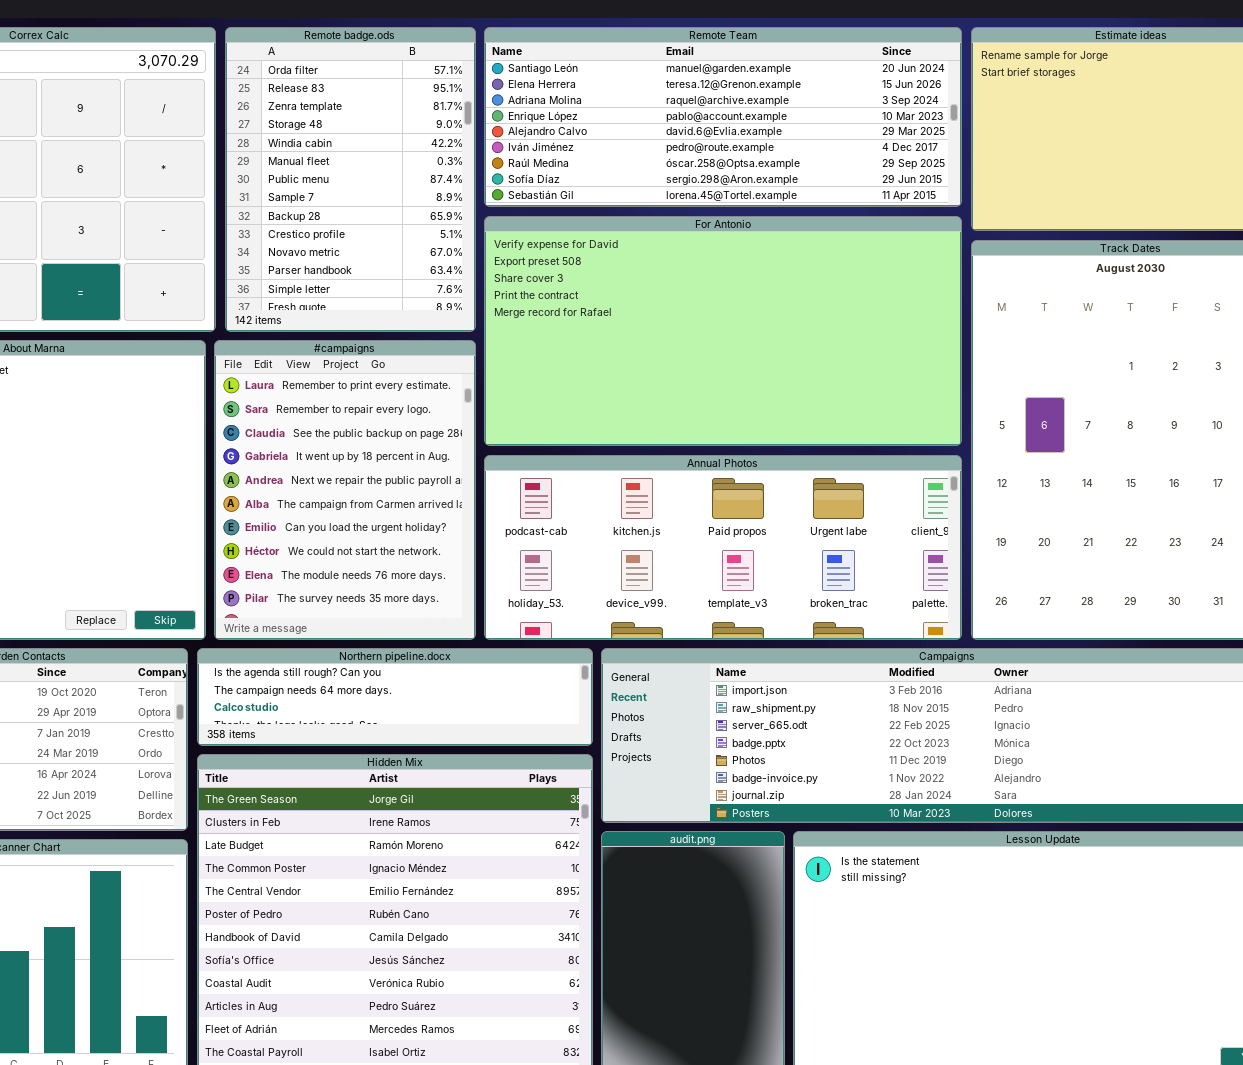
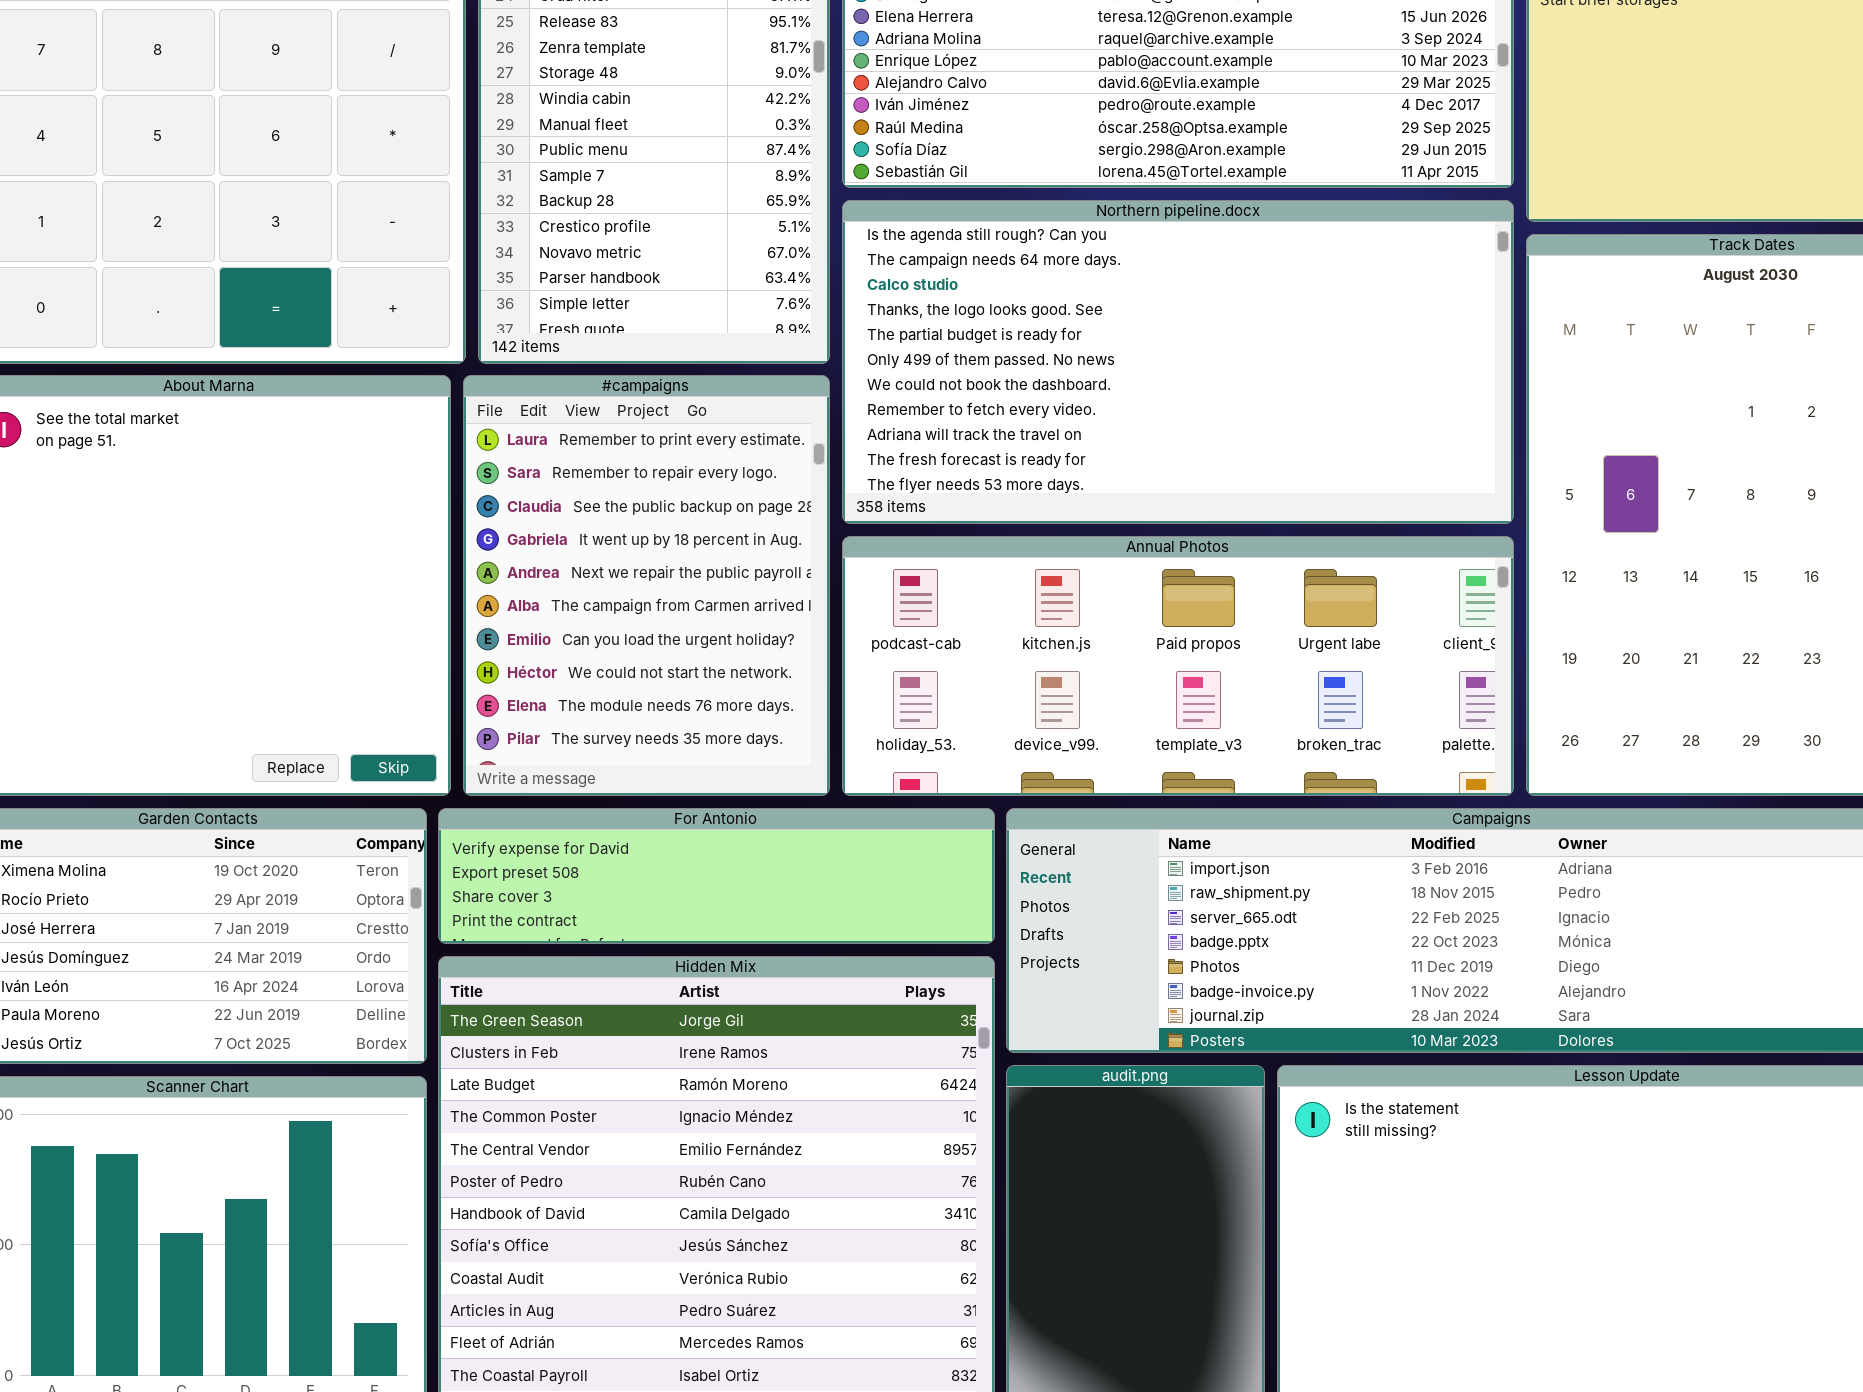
For Antonio: [484,216,962,446] -> [438,808,995,944], moved, resized
Northern pipeline.docx: [197,648,593,746] -> [842,200,1514,524], moved, resized

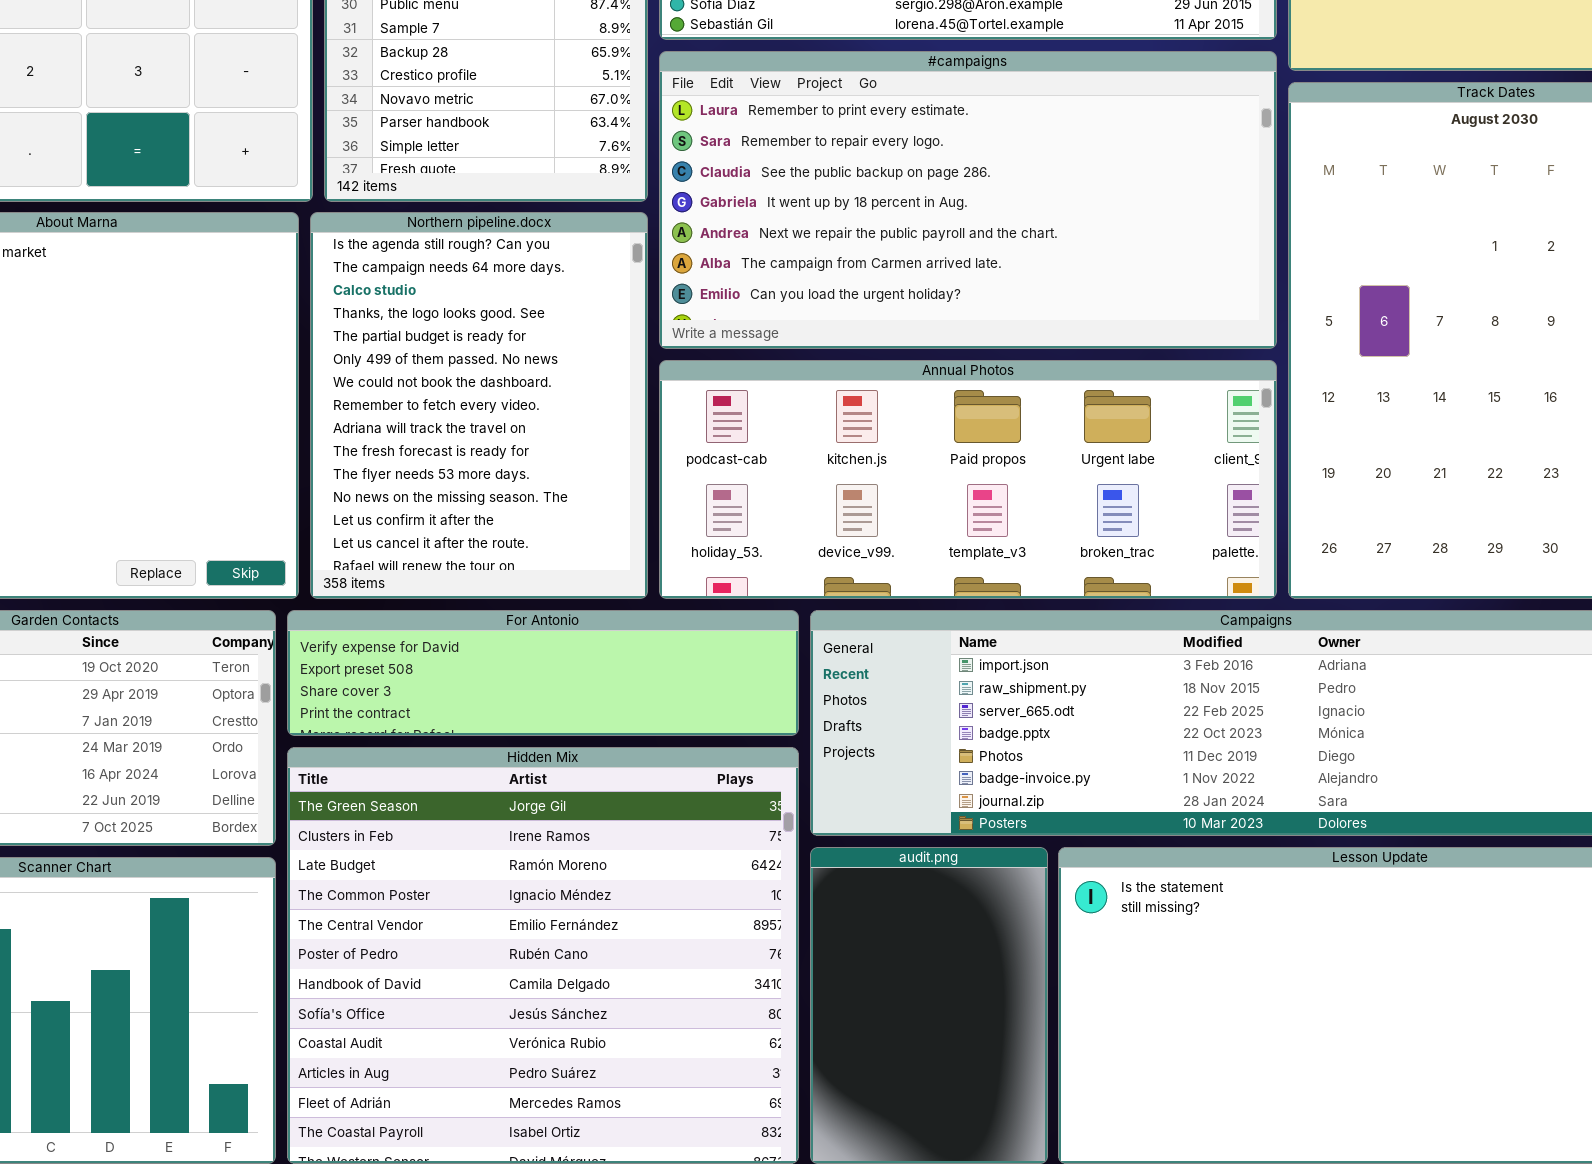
Northern pipeline.docx: [842,200,1514,524] -> [310,212,648,599], moved, resized
#campaigns: [463,375,830,796] -> [659,51,1277,349], moved, resized

